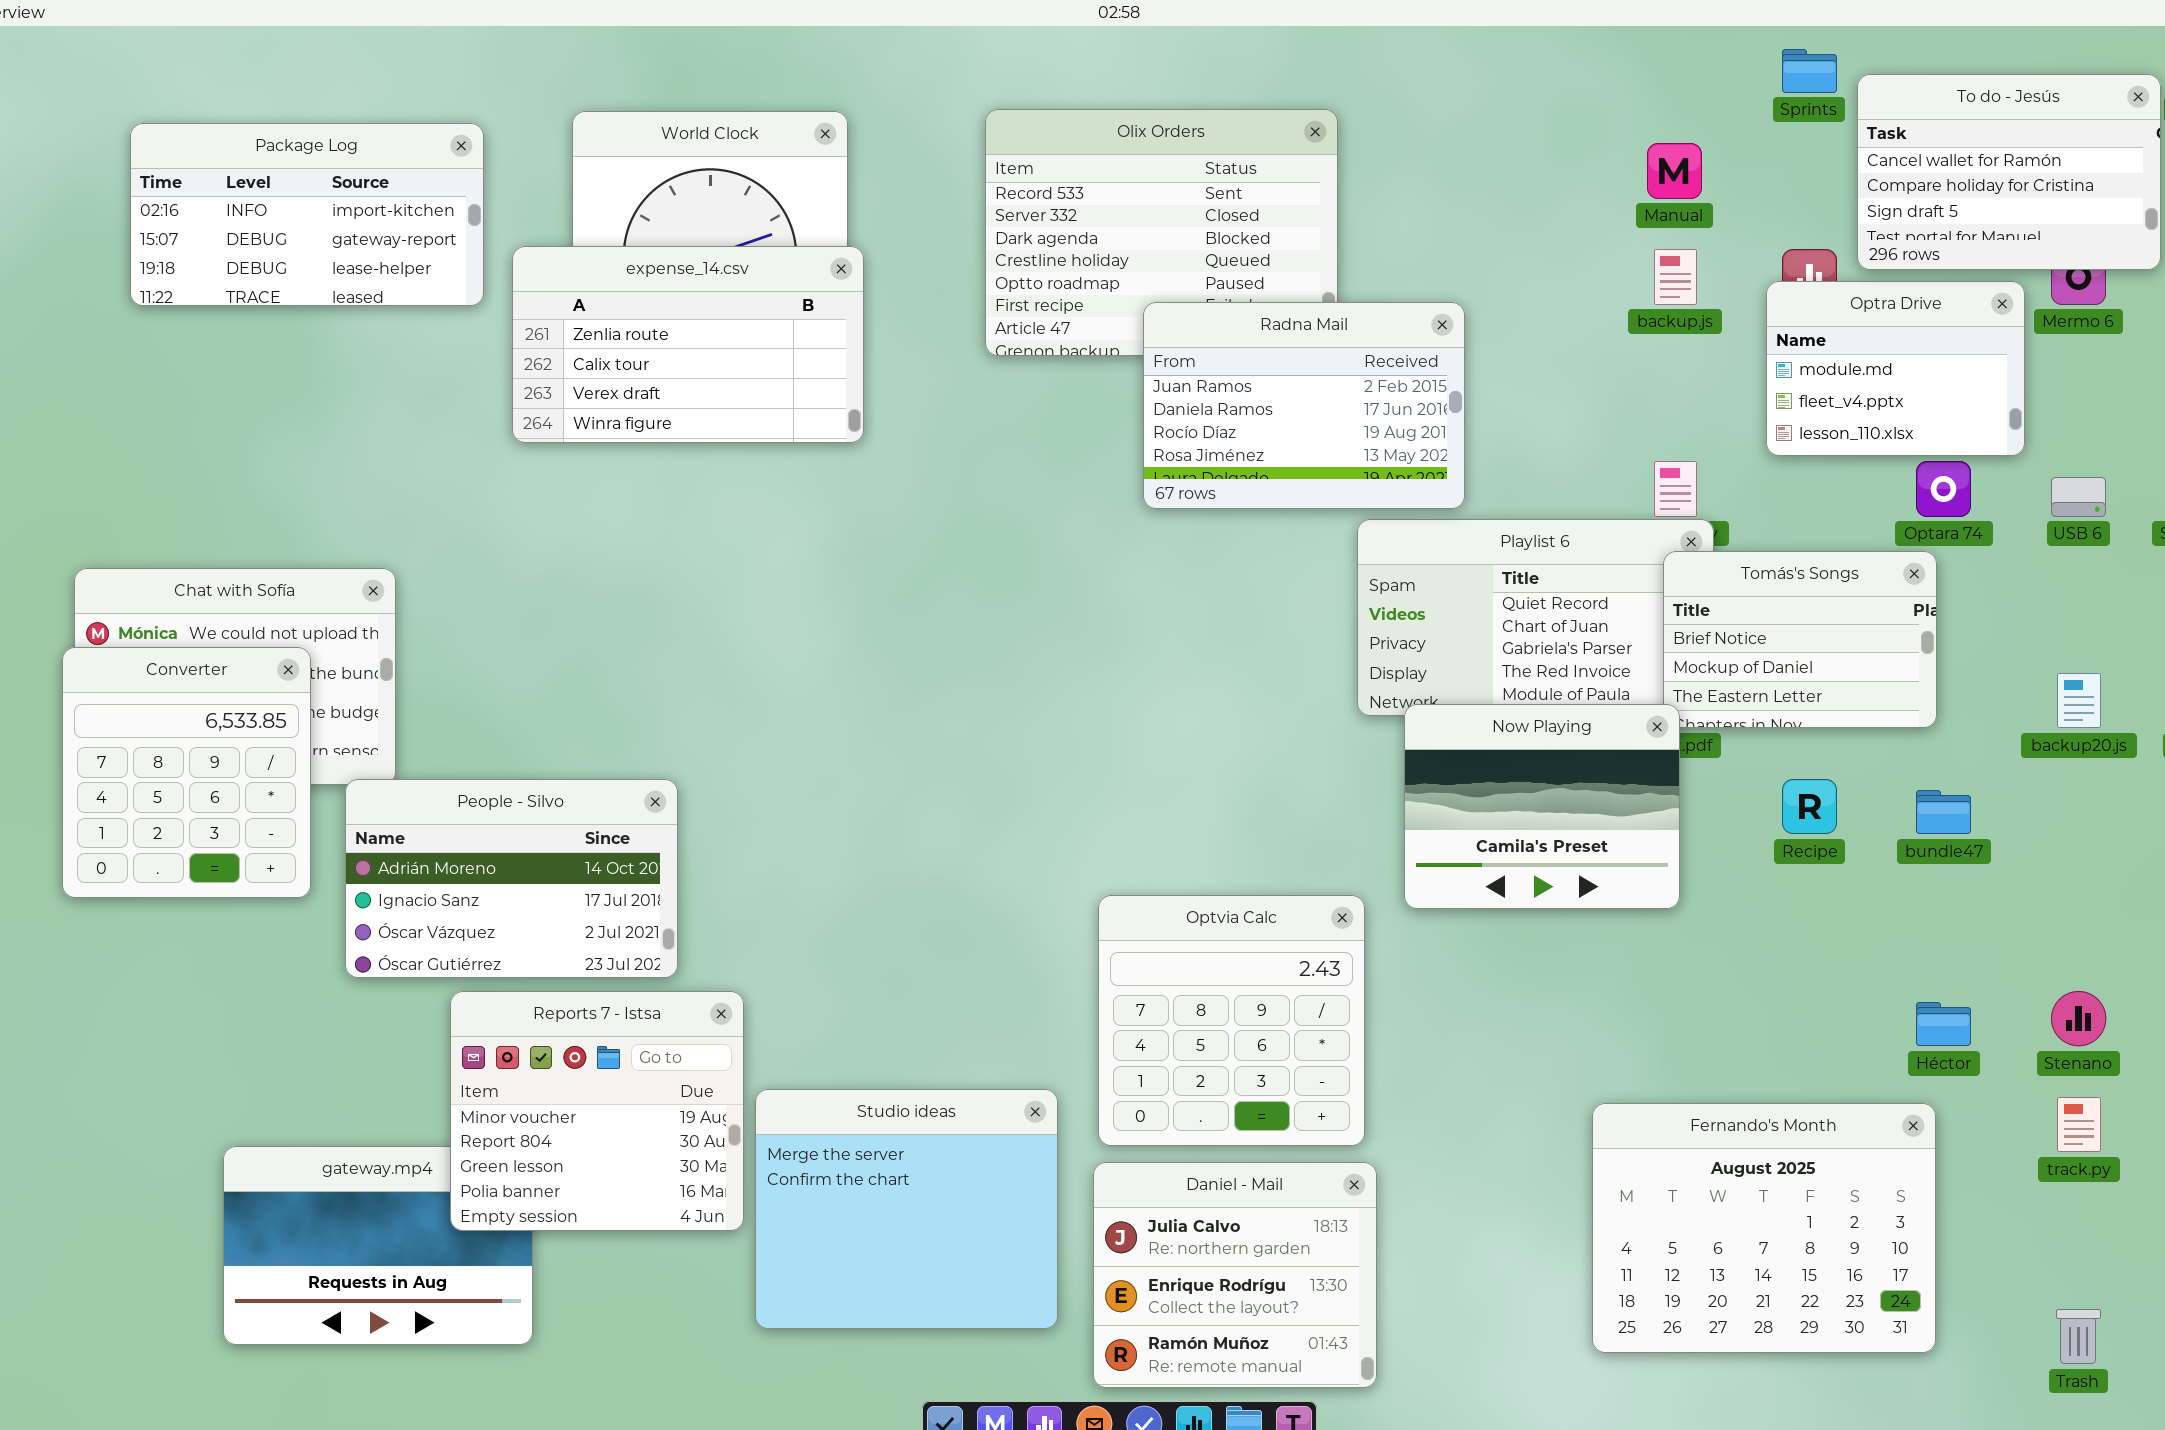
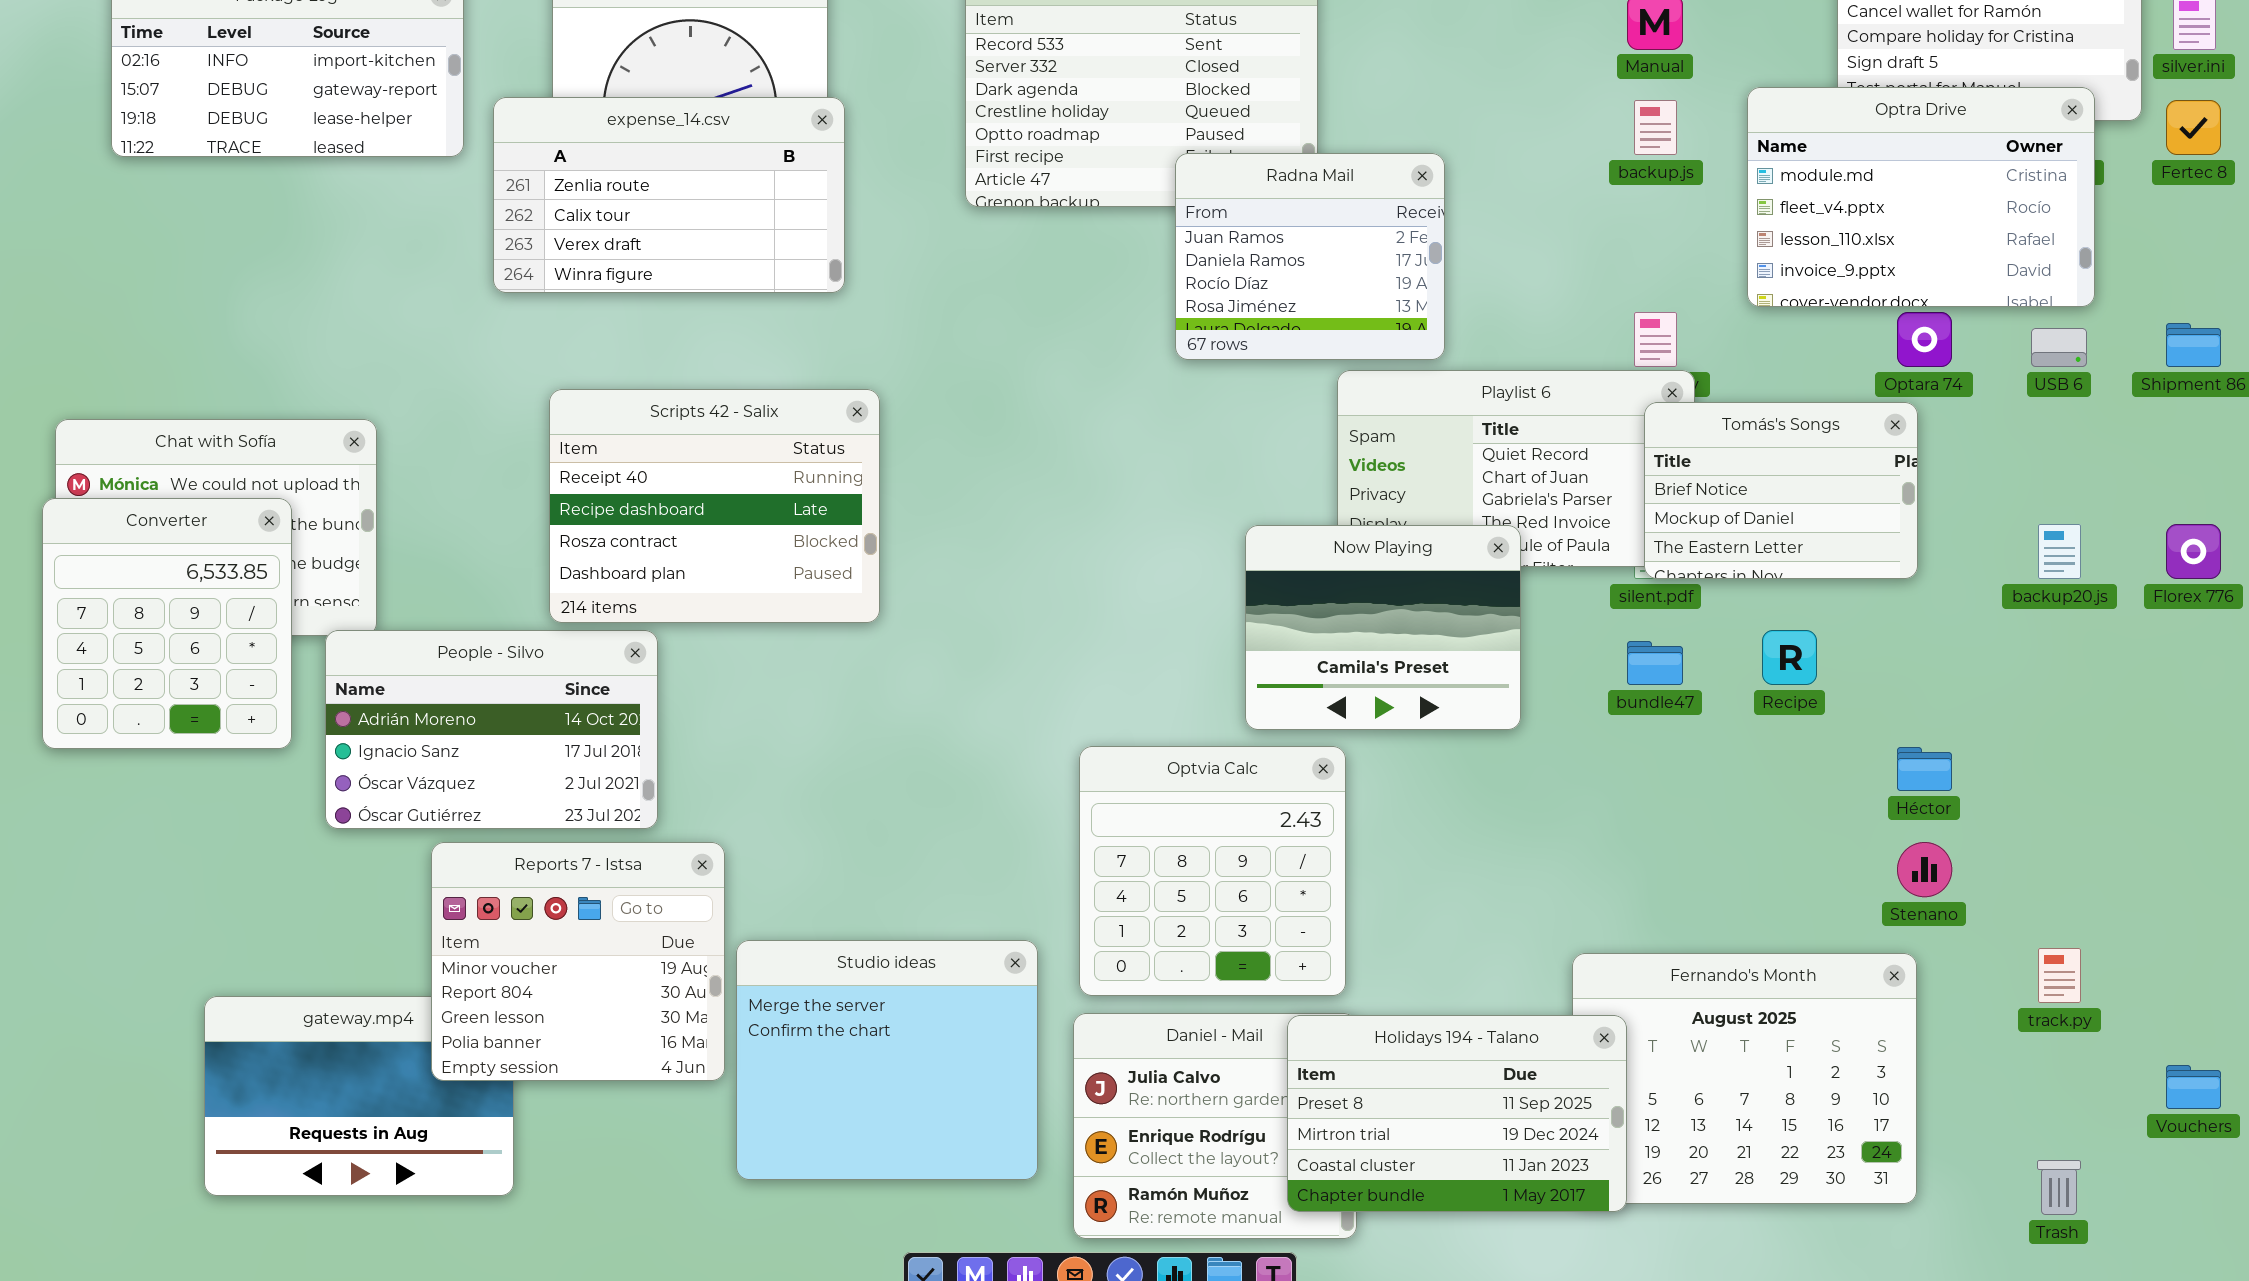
Optra Drive: [1766,281,2025,456] -> [1747,87,2095,307], resized
Radna Mail: [1143,302,1465,509] -> [1175,153,1445,360], resized
Scripts 42 - Salix: none -> [549,389,880,623], opened
Now Playing: [1404,704,1680,909] -> [1245,525,1521,730], moved
bundle47: [1916,790,1971,834] -> [1627,641,1683,685], moved
Stenano: [2051,991,2106,1046] -> [1897,842,1952,897], moved
Héctor: [1916,1002,1971,1046] -> [1897,747,1952,791], moved
Holidays 194 - Talano: none -> [1287,1015,1627,1212], opened

